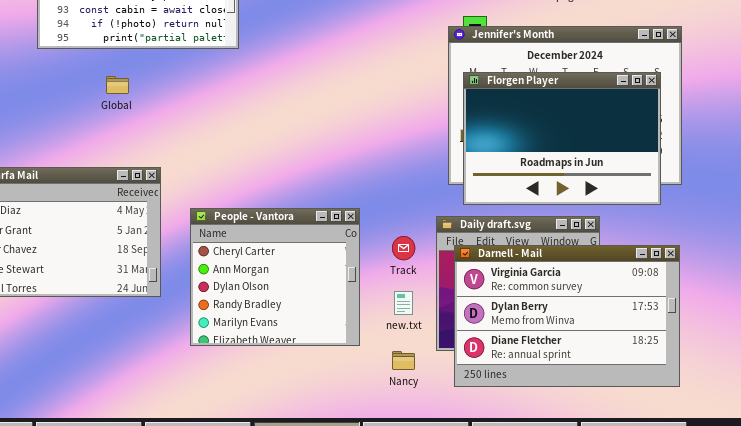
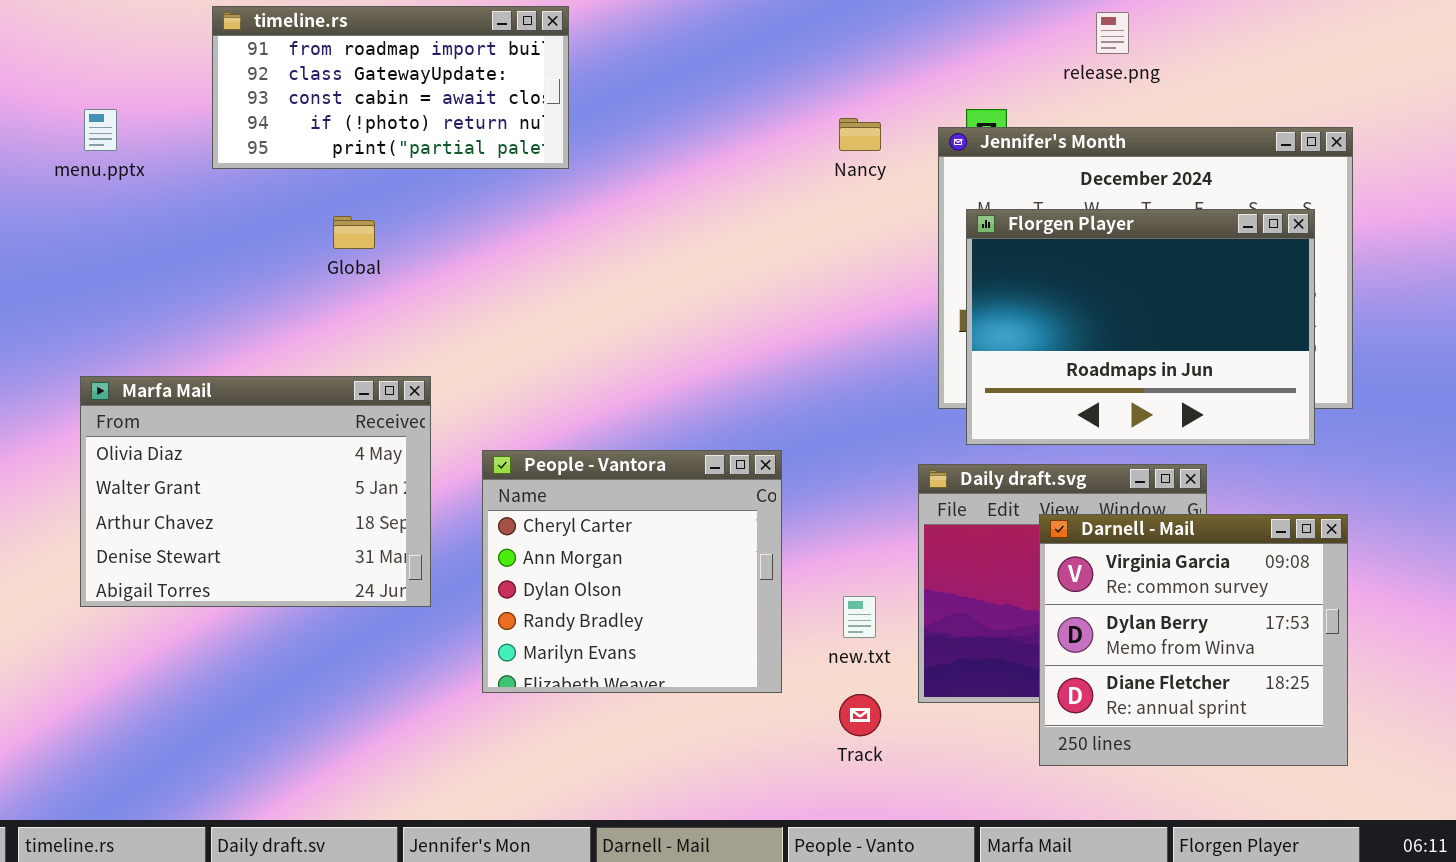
Track: [392,236,415,260] -> [839,694,881,736], moved
Darnell - Mail: [454,245,680,387] -> [1039,514,1348,766], resized
Nancy: [392,351,415,370] -> [839,118,881,151], moved

